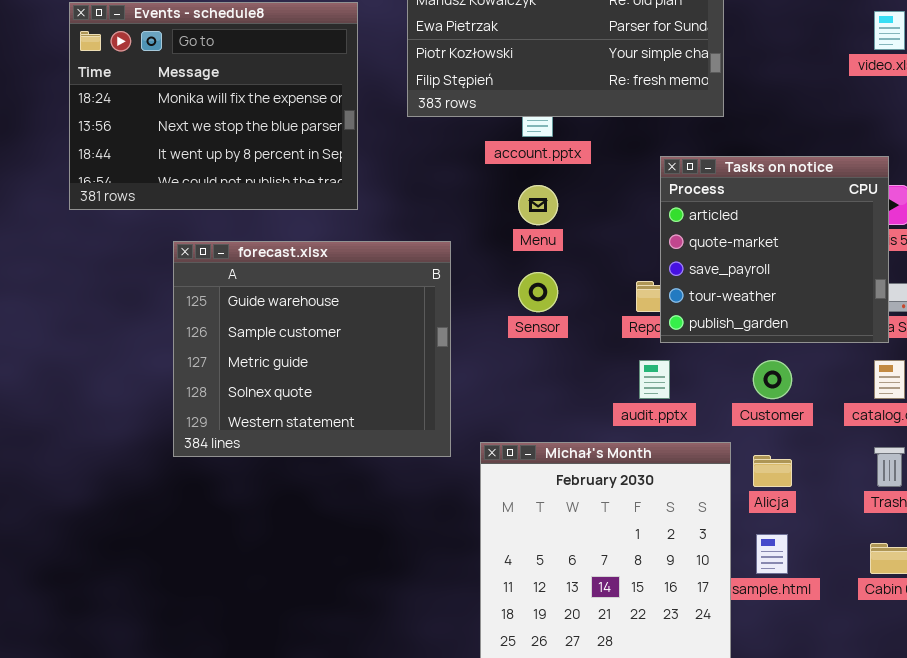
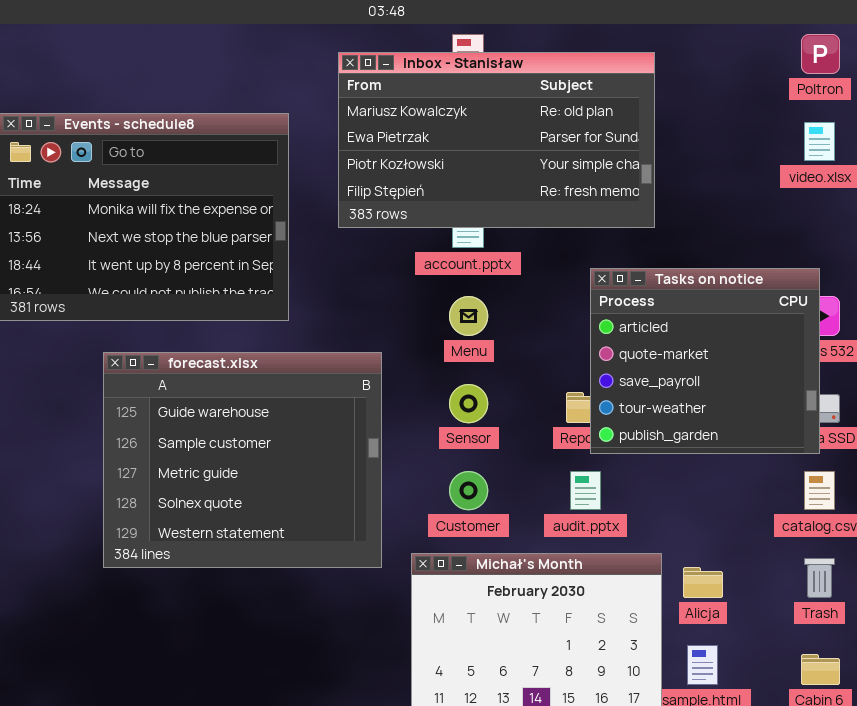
Customer: [753,360,792,399] -> [449,471,488,510], moved

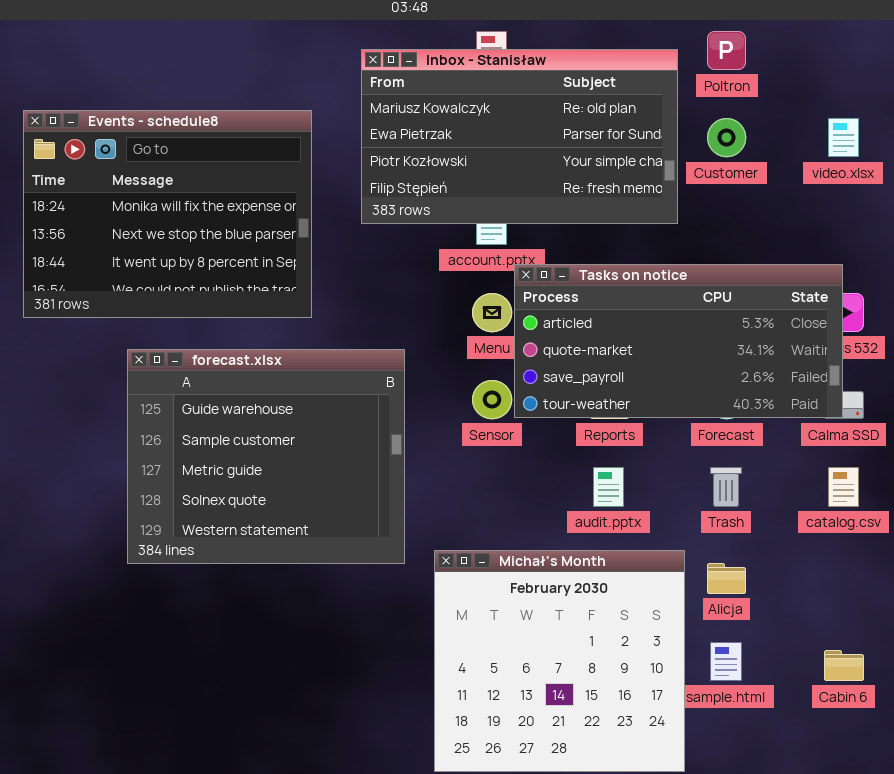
Poltron: [801,34,840,74] -> [707,31,746,70], moved
Tasks on notice: [590,268,820,454] -> [514,264,843,418], resized
Customer: [449,471,488,510] -> [707,118,746,157], moved
Trash: [804,558,835,598] -> [710,467,742,507], moved

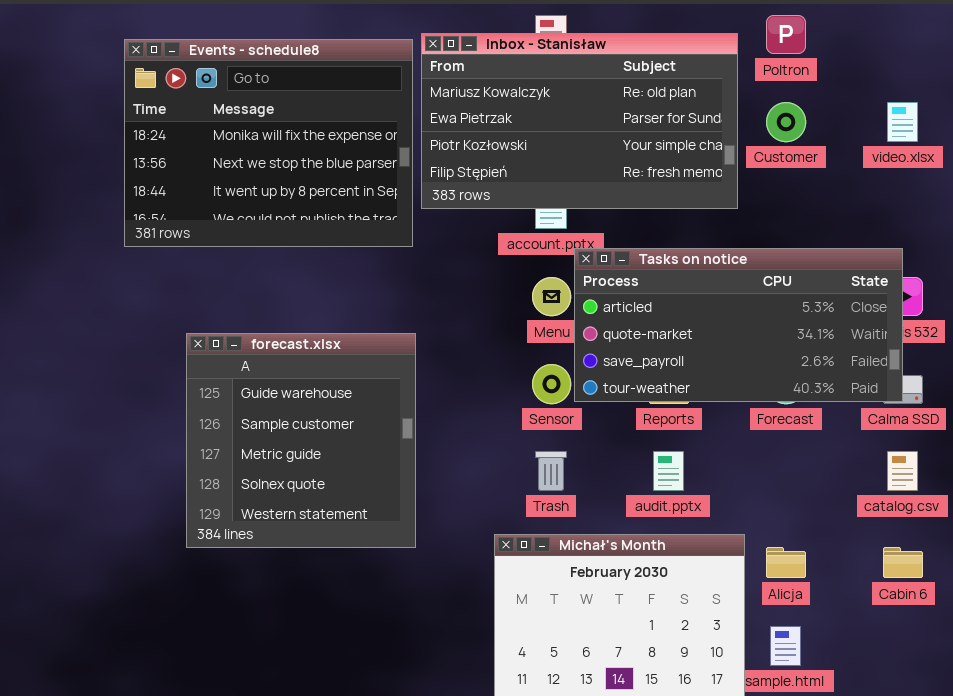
Events - schedule8: [23,110,312,318] -> [124,39,413,247], moved
forecast.xlsx: [127,349,405,564] -> [186,333,416,548], resized
Trash: [710,467,742,507] -> [535,451,567,491], moved
Cabin 6: [824,650,864,681] -> [883,547,923,578], moved

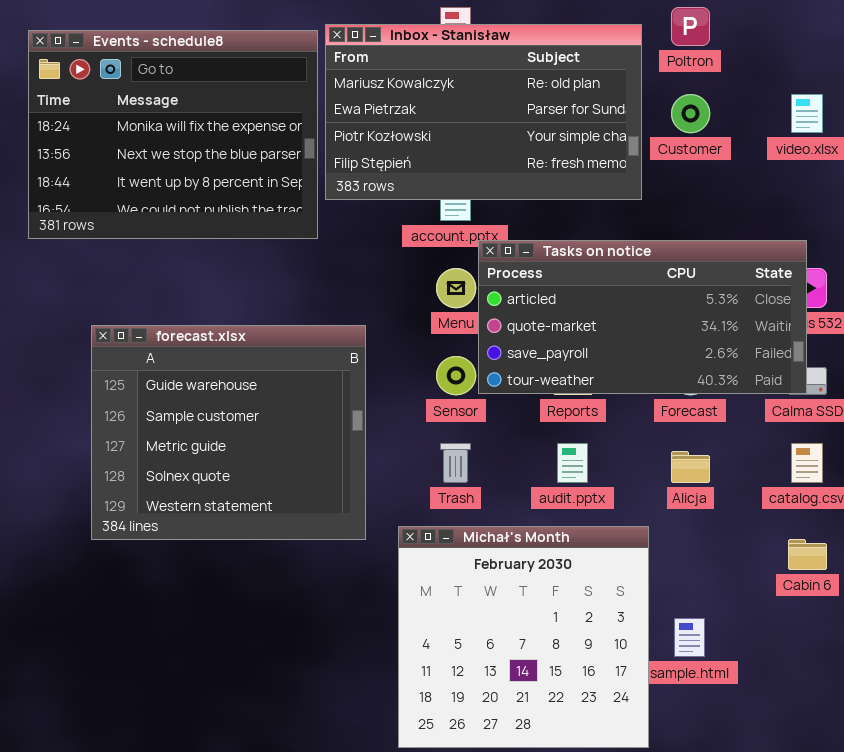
forecast.xlsx: [186,333,416,548] -> [91,325,366,540], resized
Alicja: [766,547,806,578] -> [671,451,710,483], moved

